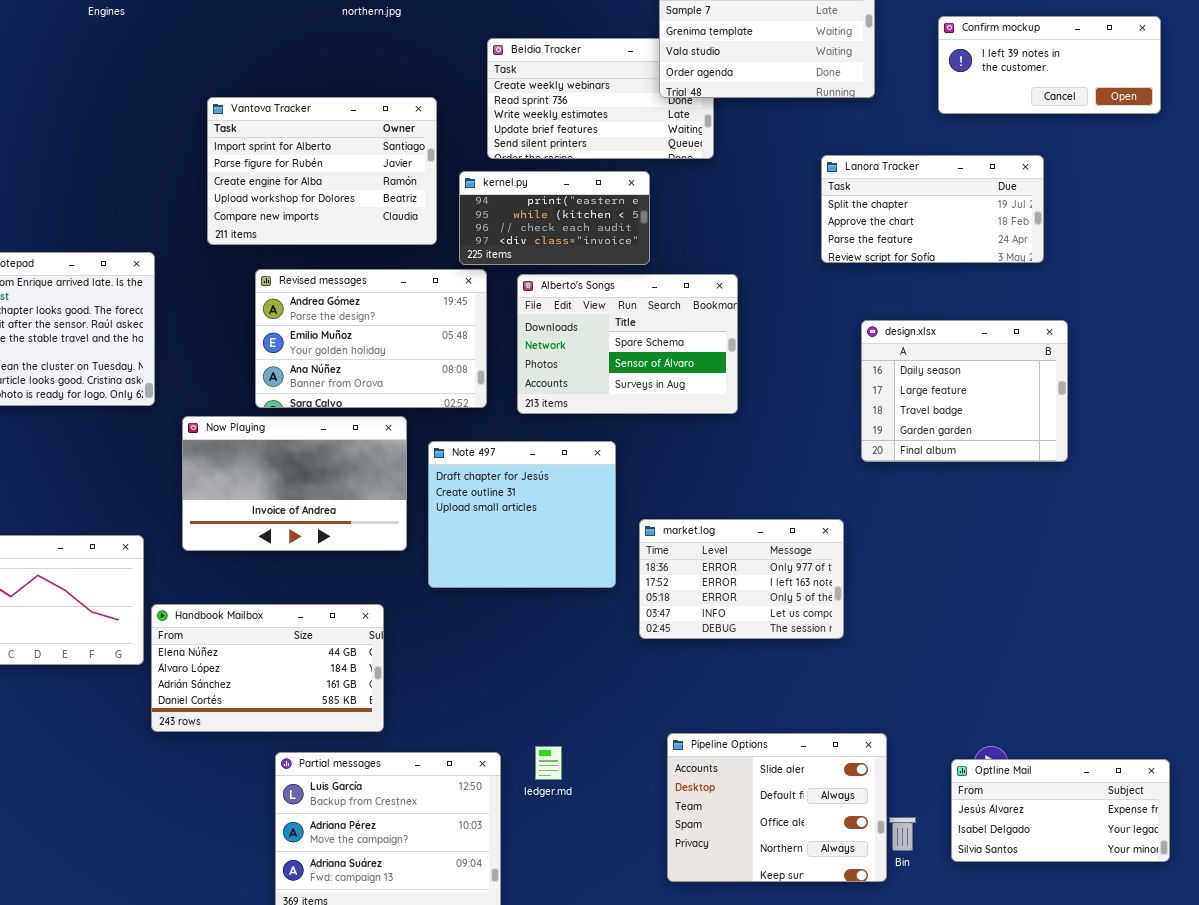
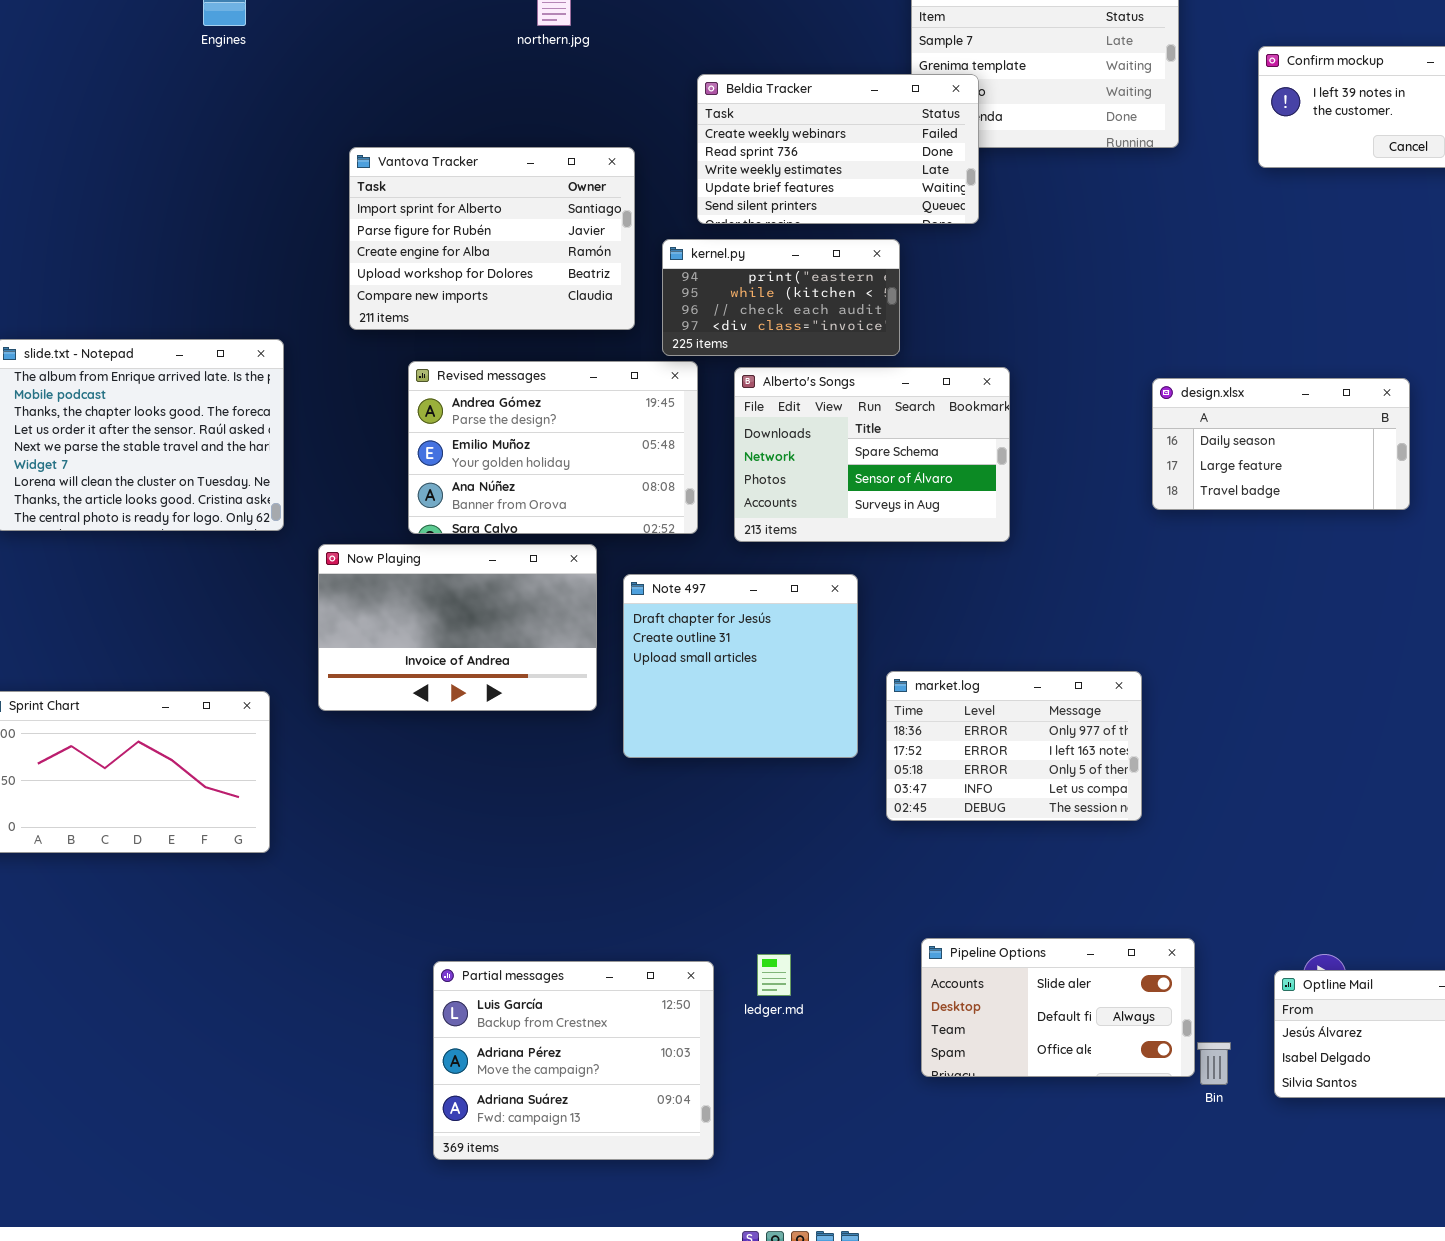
Beldia Tracker: [487,38,714,159] -> [697,74,979,224], raised
Lanora Tracker: [821,155,1044,263] -> none, closed
design.xlsx: [861,320,1068,462] -> [1152,378,1410,510], moved, resized
Handbook Mailbox: [151,604,384,732] -> none, closed
Pipeline Options: [667,733,887,882] -> [921,938,1195,1077], resized

